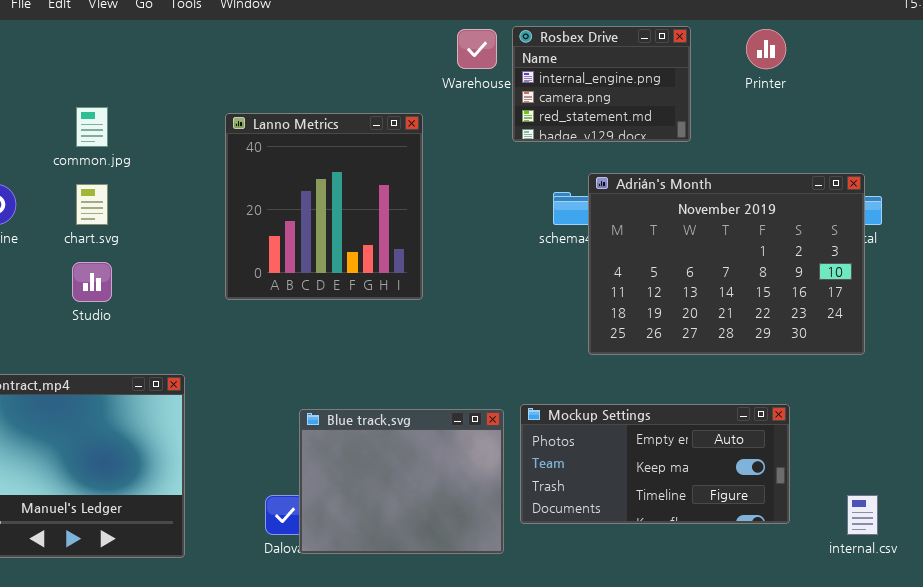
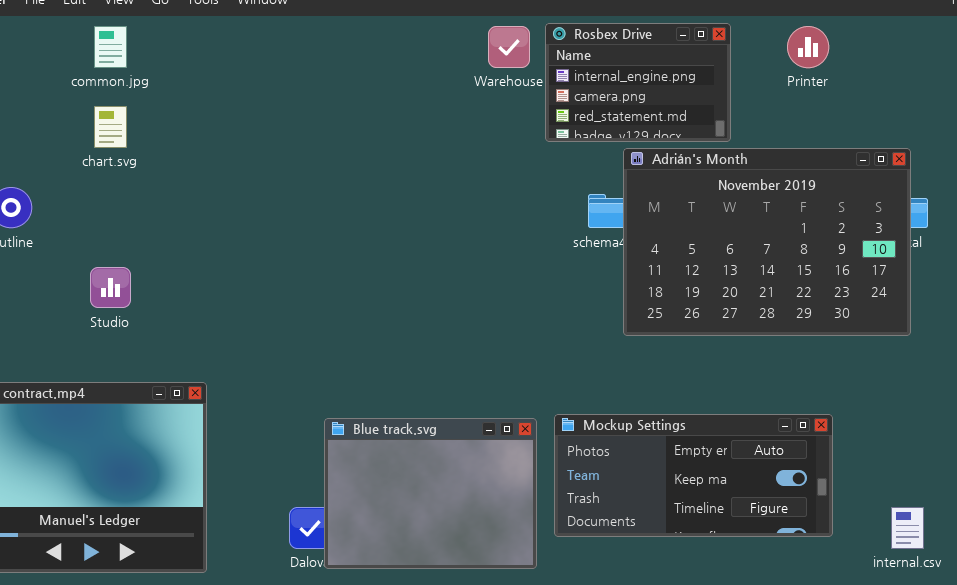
common.jpg: [76,107,108,147] -> [94,26,127,68], moved
Lanno Metrics: [225,113,423,300] -> none, closed
Adrián's Month: [588,173,865,355] -> [623,148,911,336], moved
chart.svg: [76,184,108,225] -> [94,106,127,148], moved

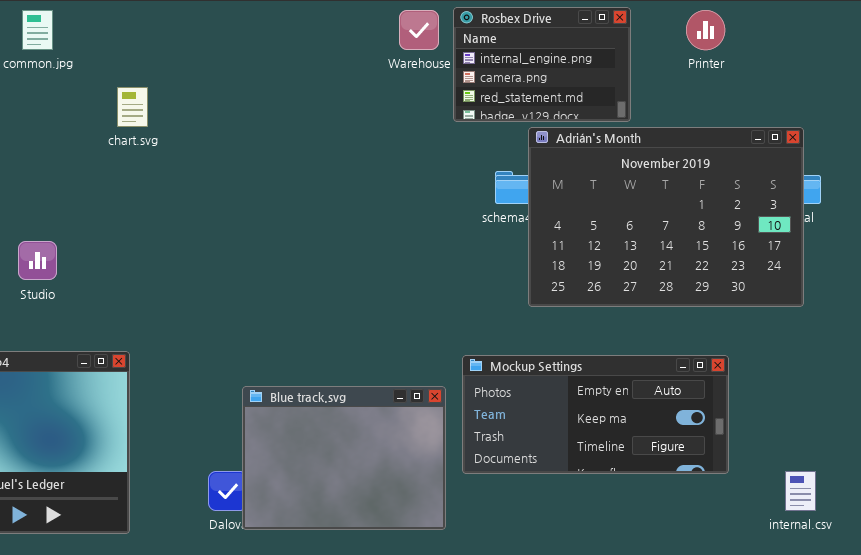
chart.svg: [94,106,127,148] -> [117,87,148,127], moved
Mockup Settings: [554,414,833,537] -> [462,355,729,474], moved

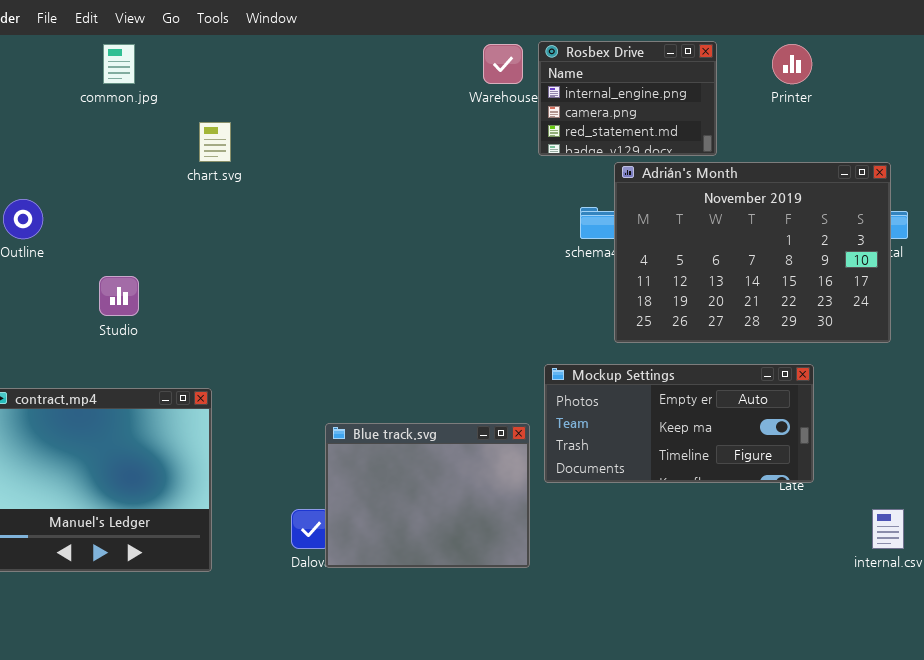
Mockup Settings: [462,355,729,474] -> [544,364,814,483], moved

